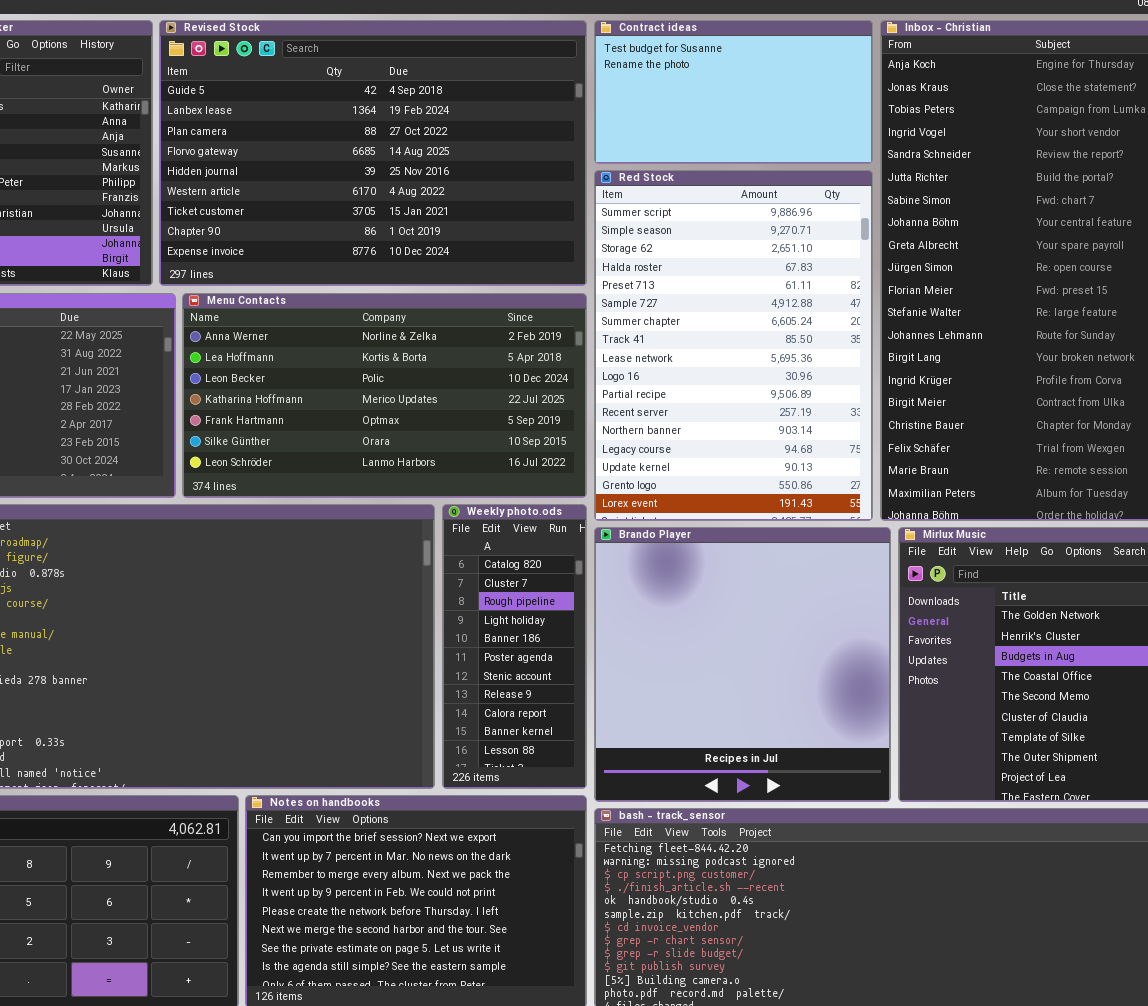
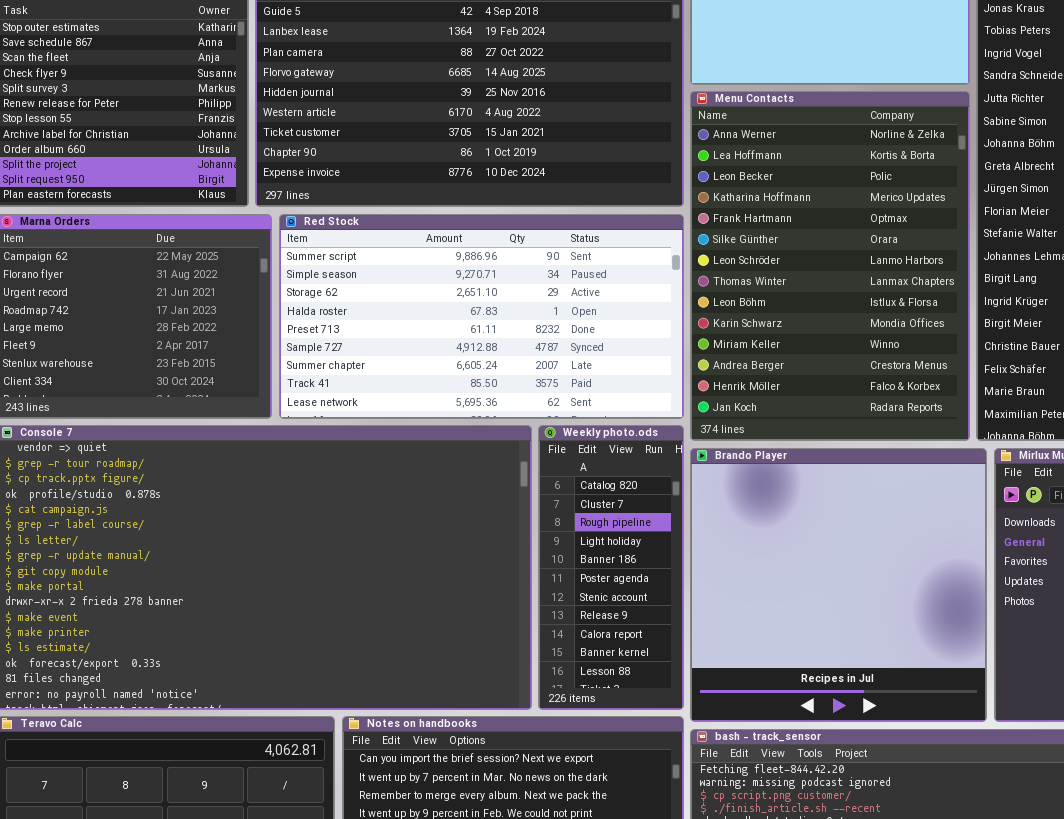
Red Stock: [594,170,873,521] -> [279,214,684,419], moved, resized
Menu Contacts: [182,293,587,498] -> [690,91,970,441], moved, resized

